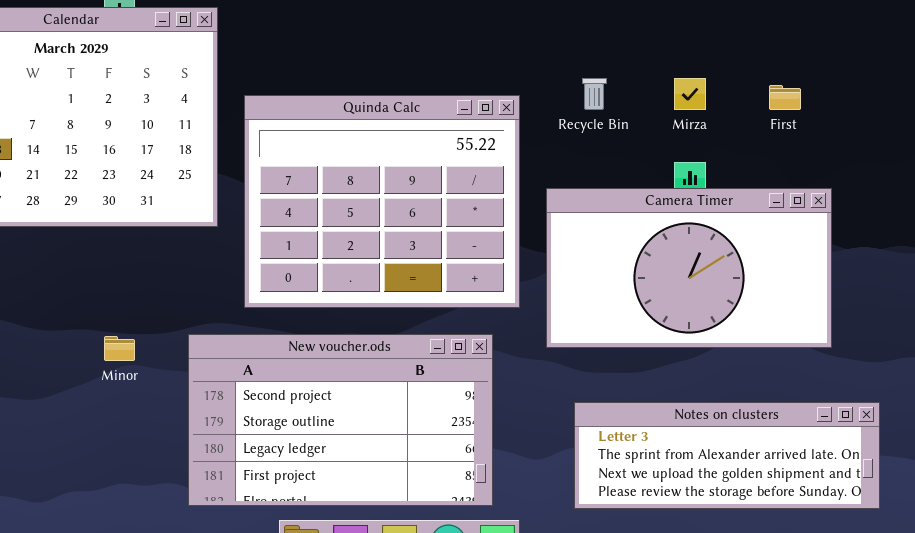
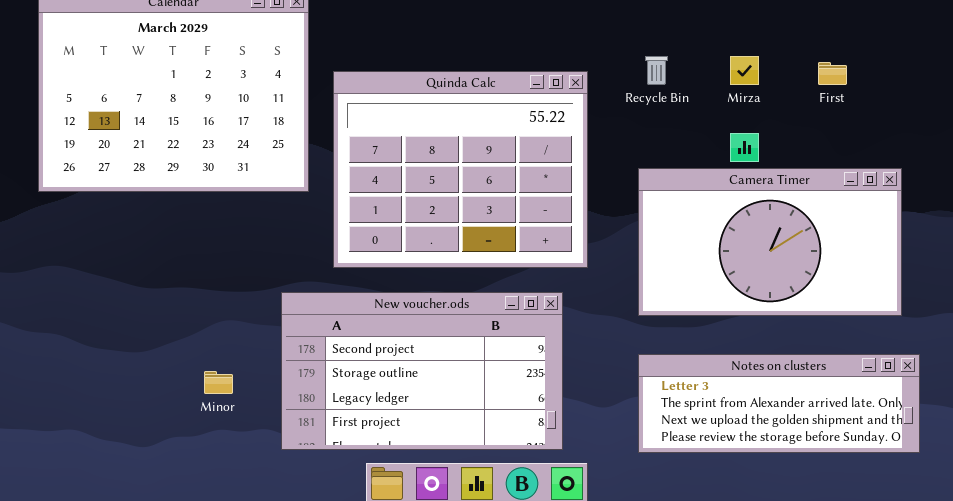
Camera Timer: [546,188,832,348] -> [638,168,902,316], moved
Minor: [104,336,135,361] -> [204,371,233,394], moved

